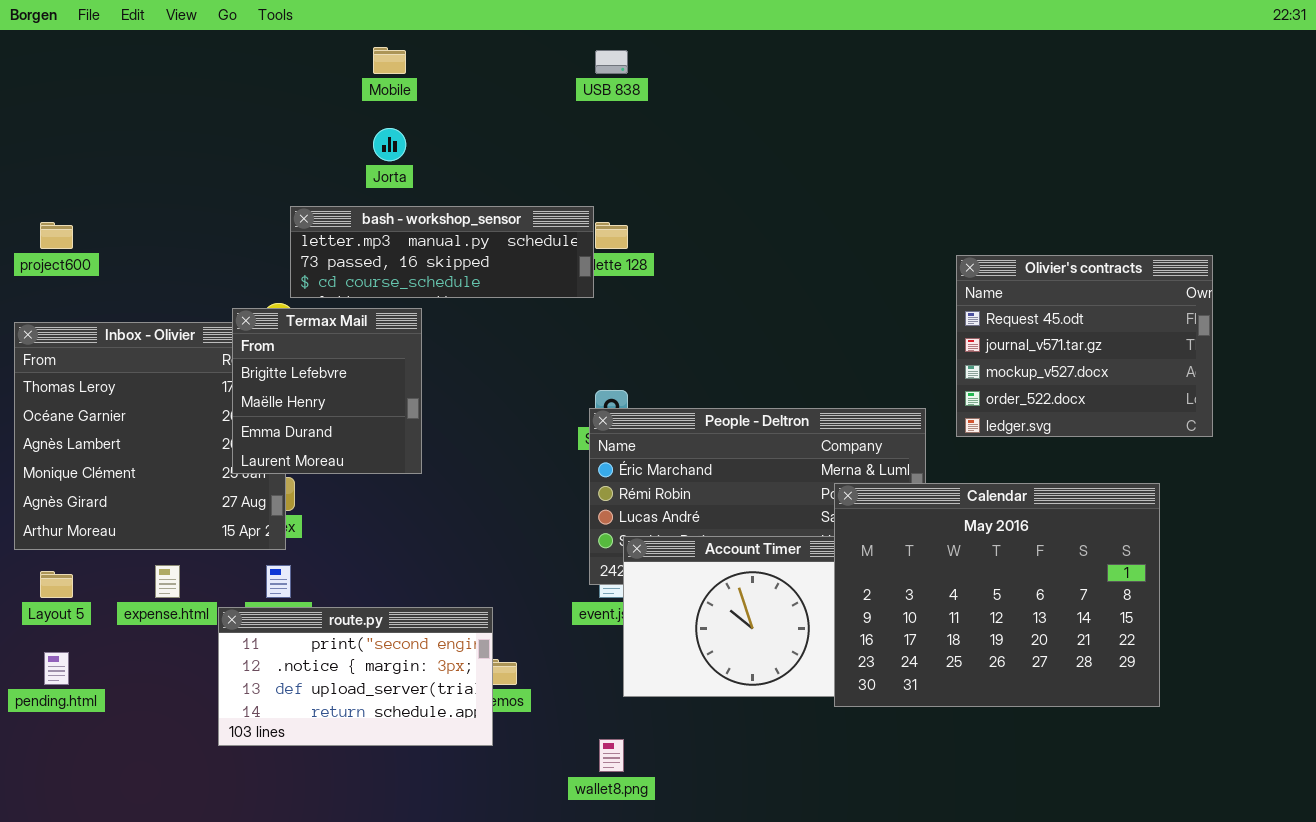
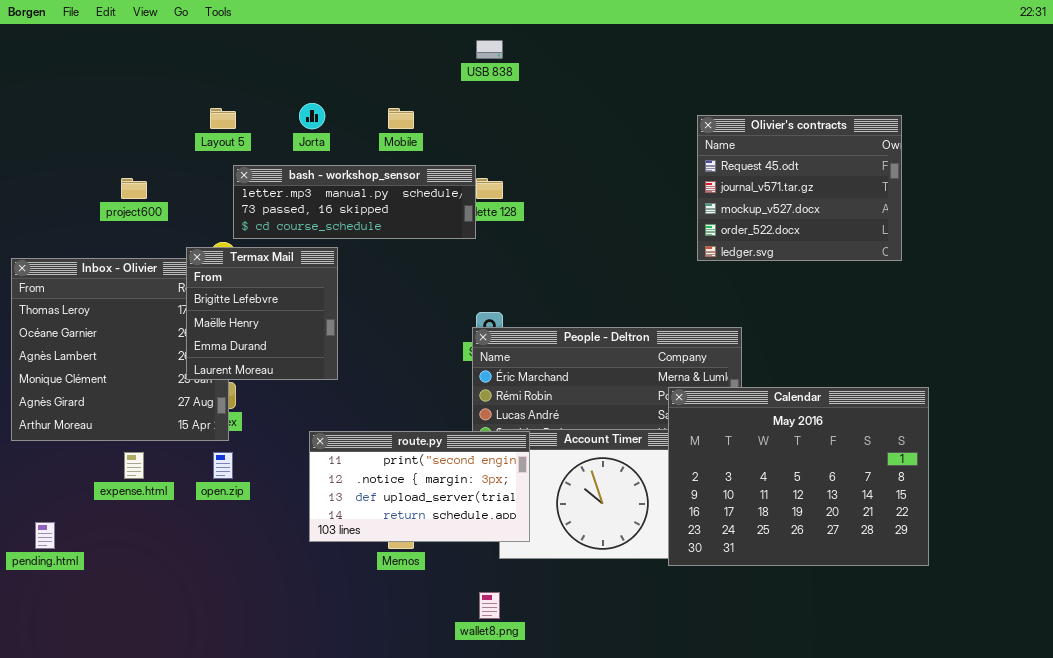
Mobile: [373,47,406,74] -> [388,108,414,129], moved
project600: [40,222,73,249] -> [121,178,147,199], moved
Olivier's contracts: [956,255,1213,437] -> [697,115,902,261], moved
Layout 5: [40,571,73,598] -> [210,108,236,129], moved
route.py: [218,607,493,746] -> [309,431,530,542], moved

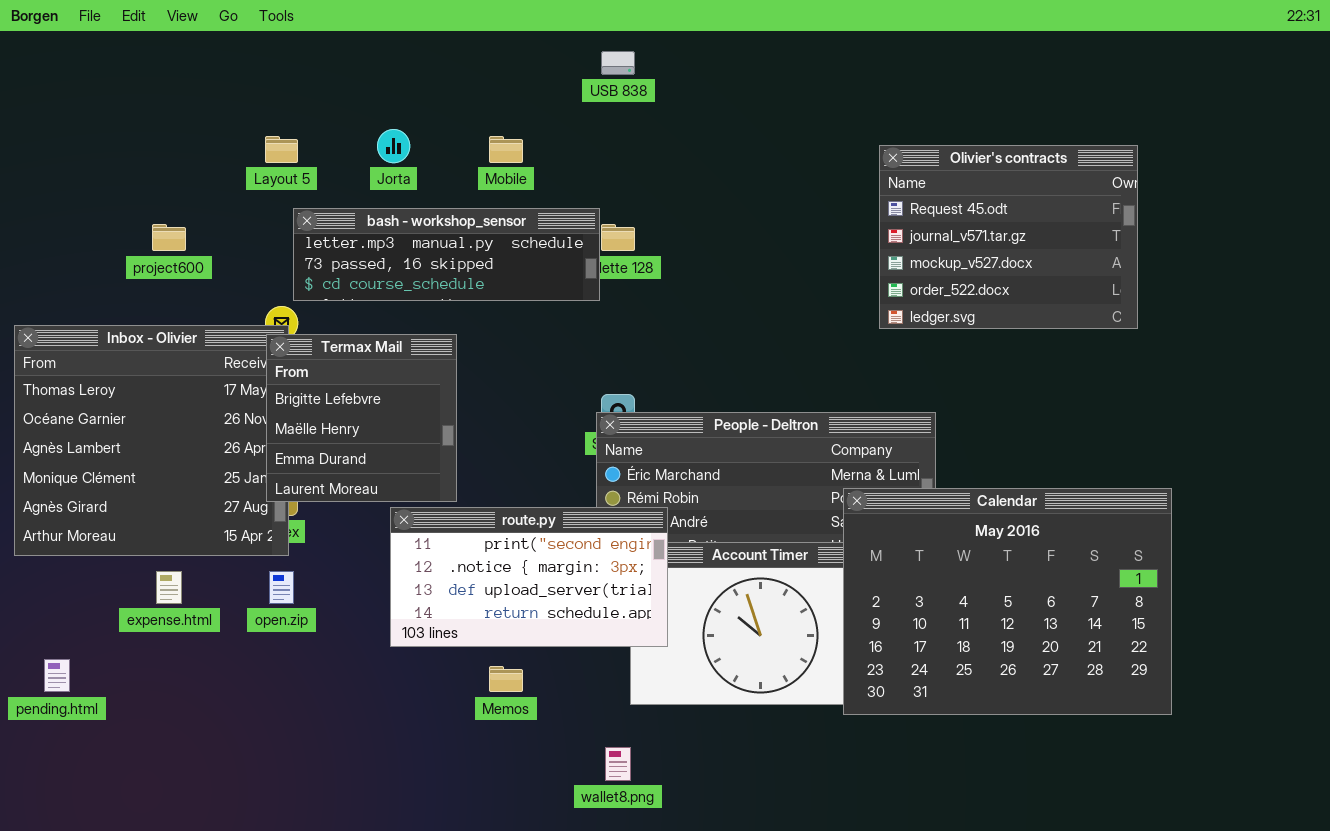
Termax Mail: [186,247,338,380] -> [266,334,457,502], moved
route.py: [309,431,530,542] -> [390,507,668,647], moved

